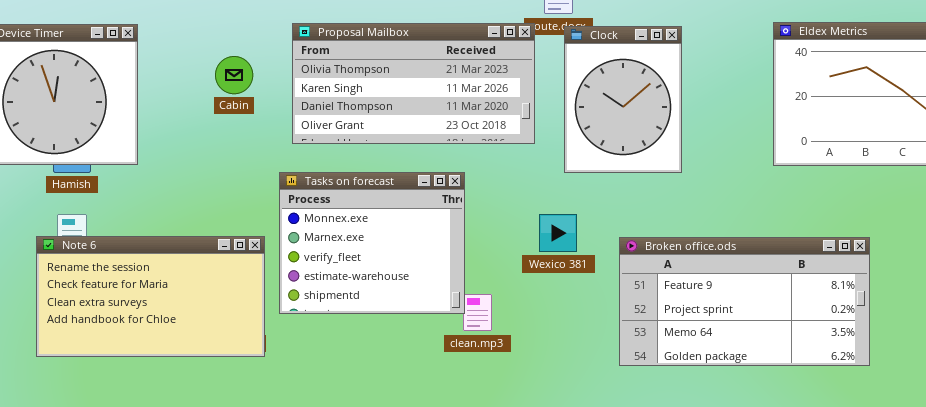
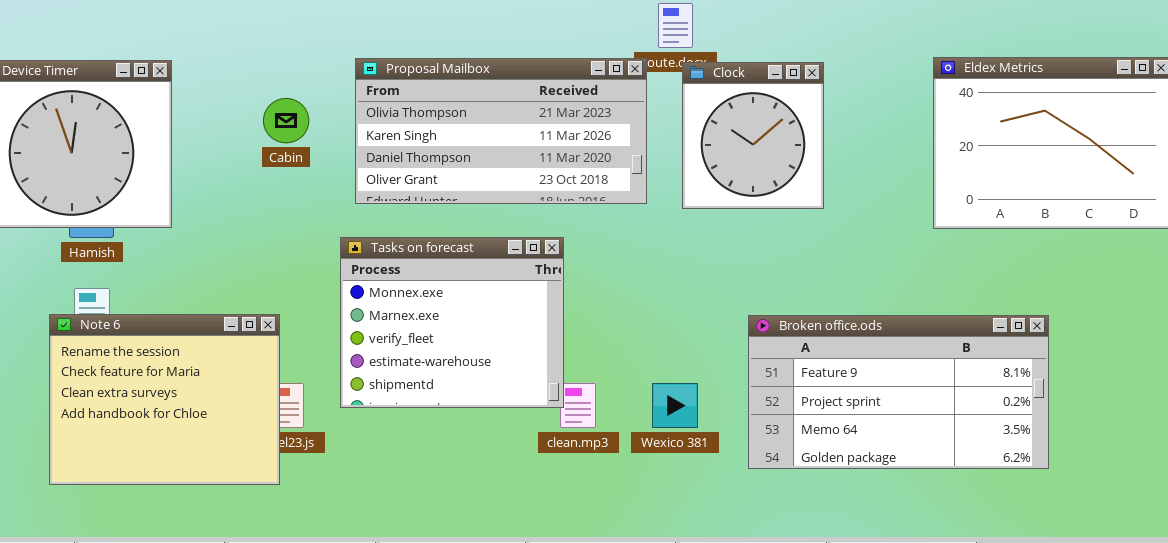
Clock: [564,26,682,173] -> [682,62,824,209], resized
Wexico 381: [539,214,577,252] -> [652,383,698,428], moved
Note 6: [36,236,265,357] -> [49,314,280,485], resized

